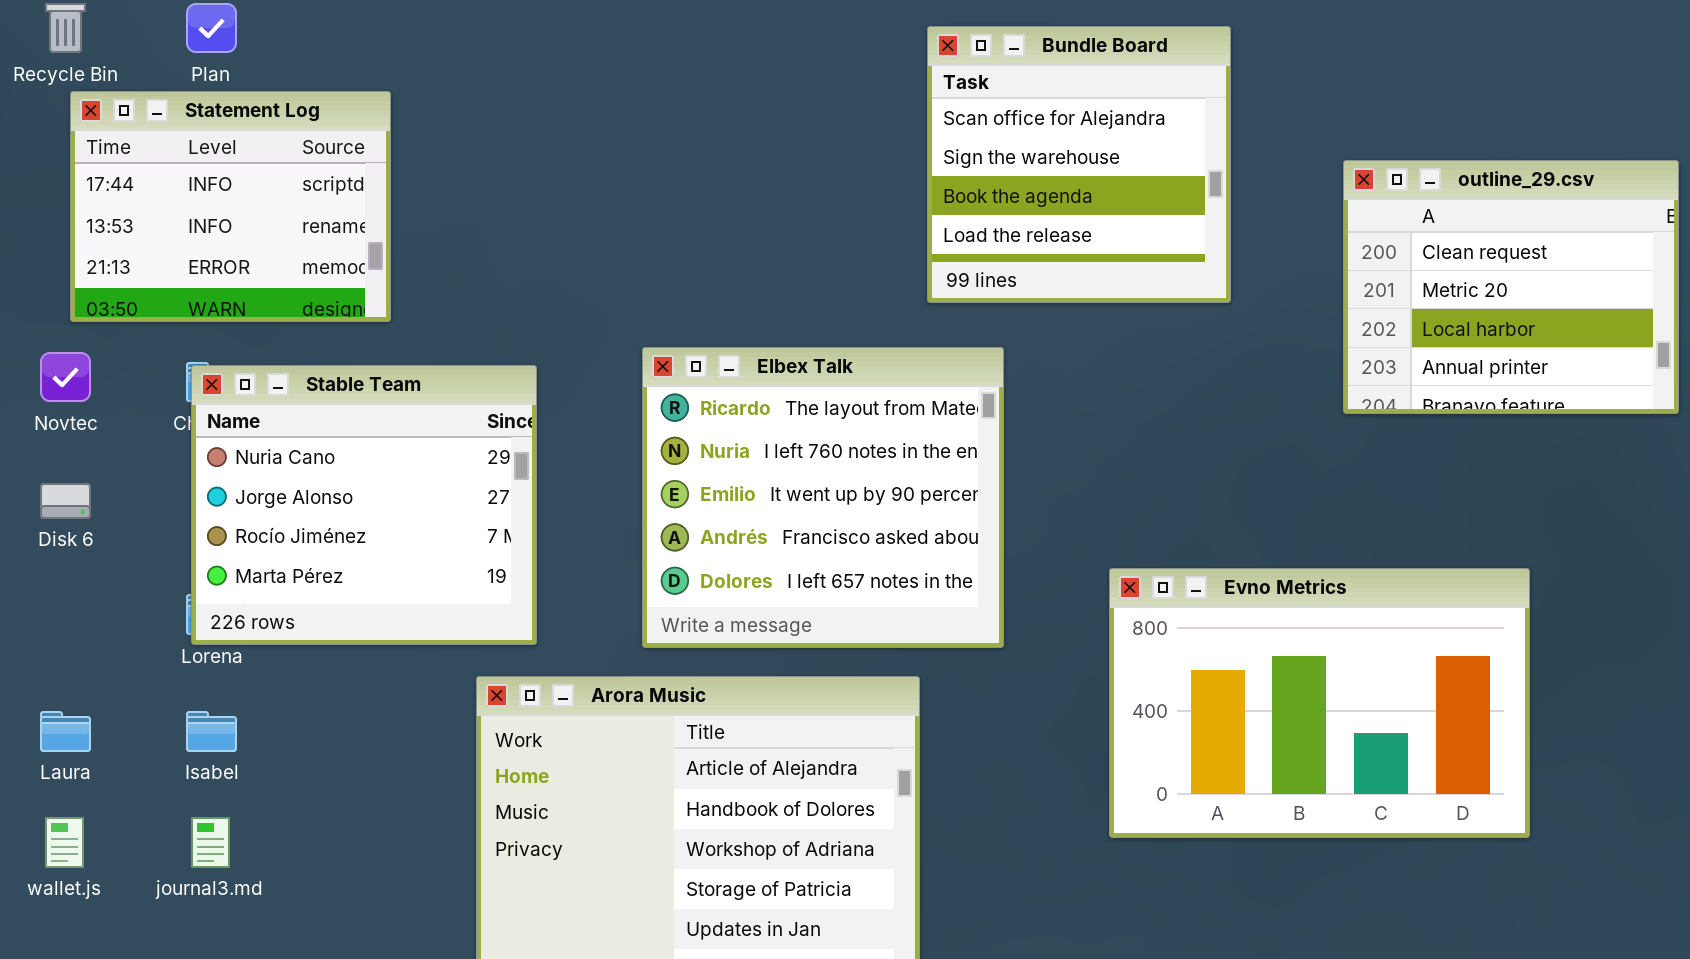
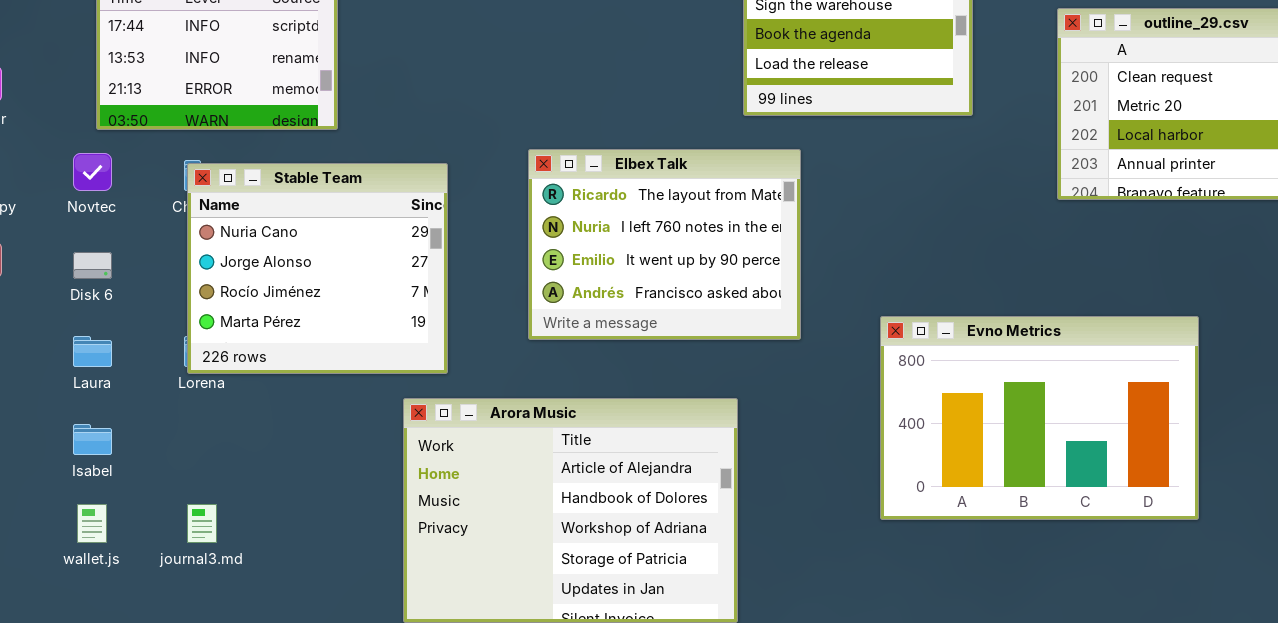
Elbex Talk: [642,347,1004,648] -> [528,149,801,340], resized
Laura: [40,711,91,752] -> [73,336,112,367], moved
Isabel: [186,711,237,752] -> [73,424,112,455], moved

